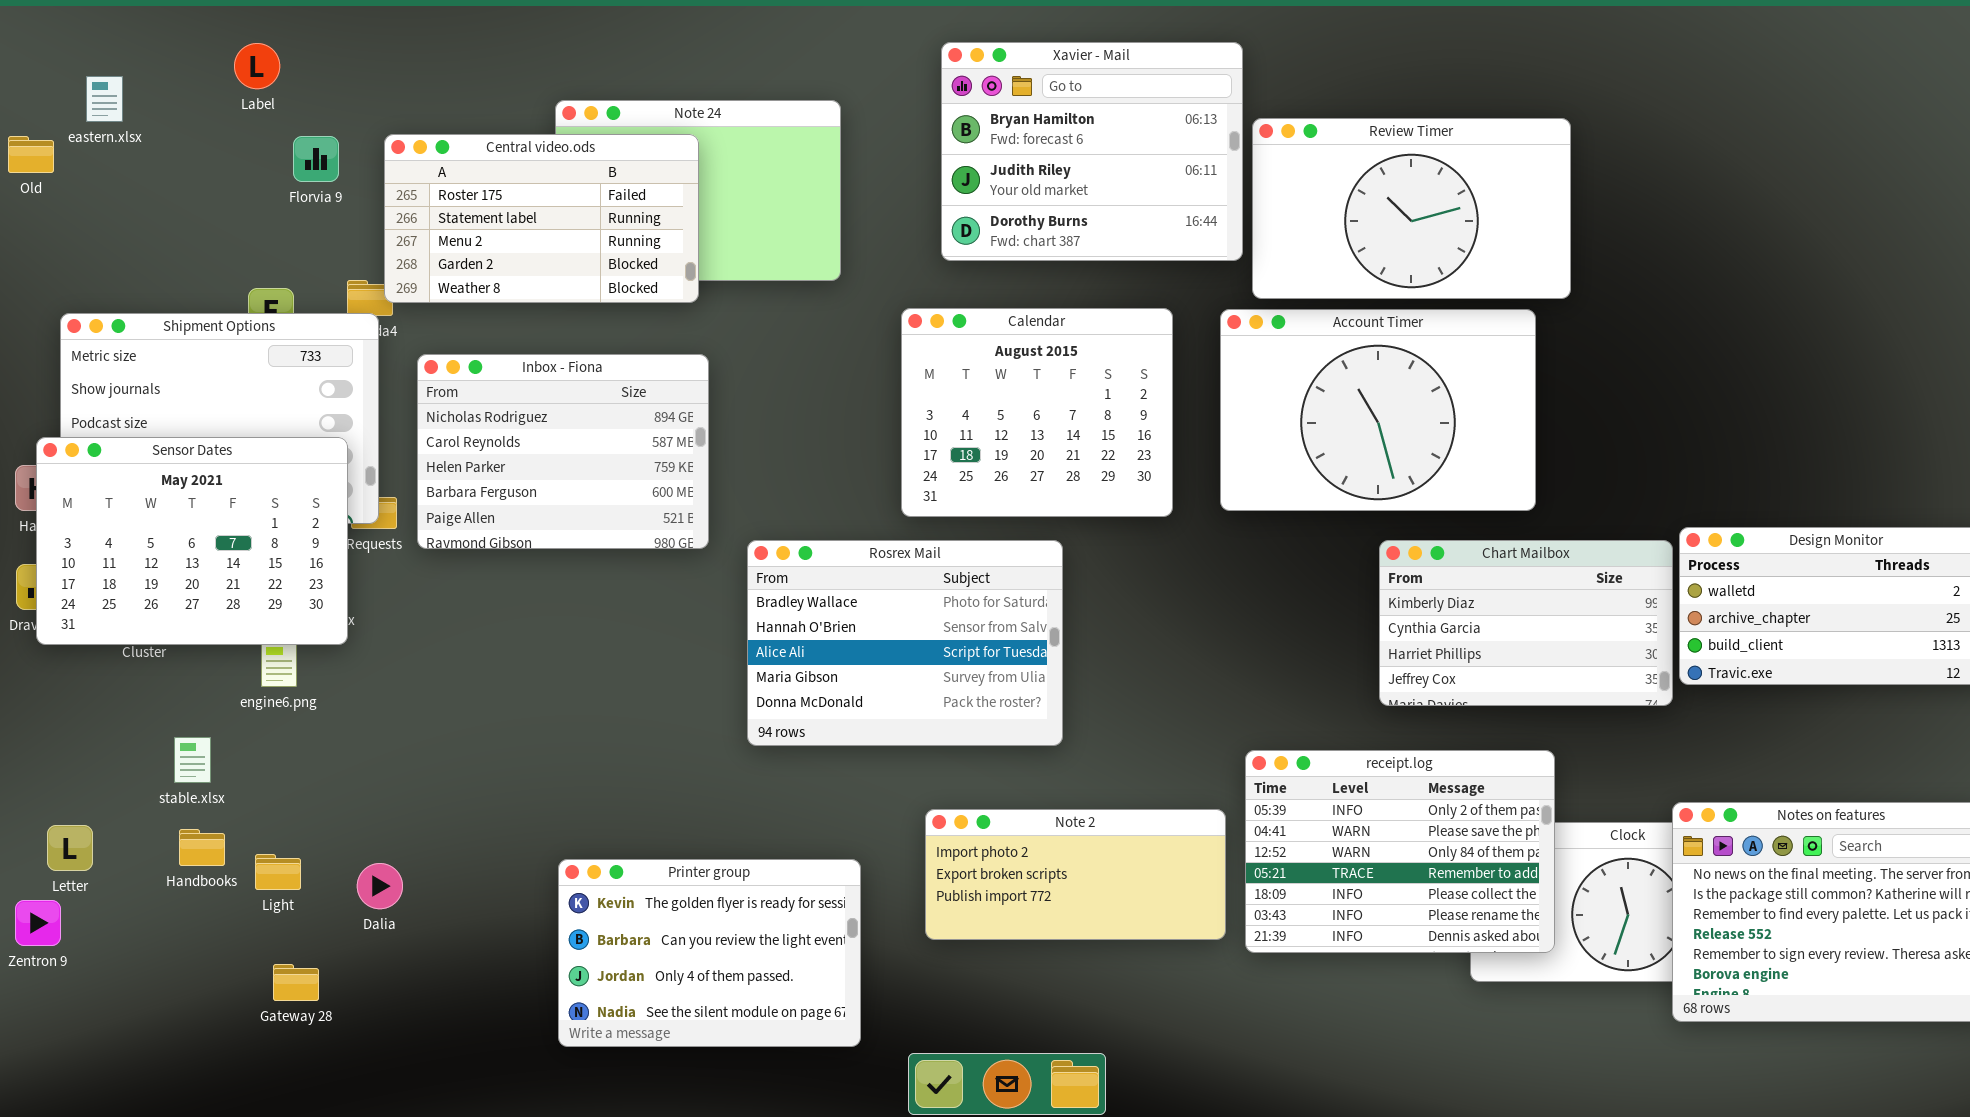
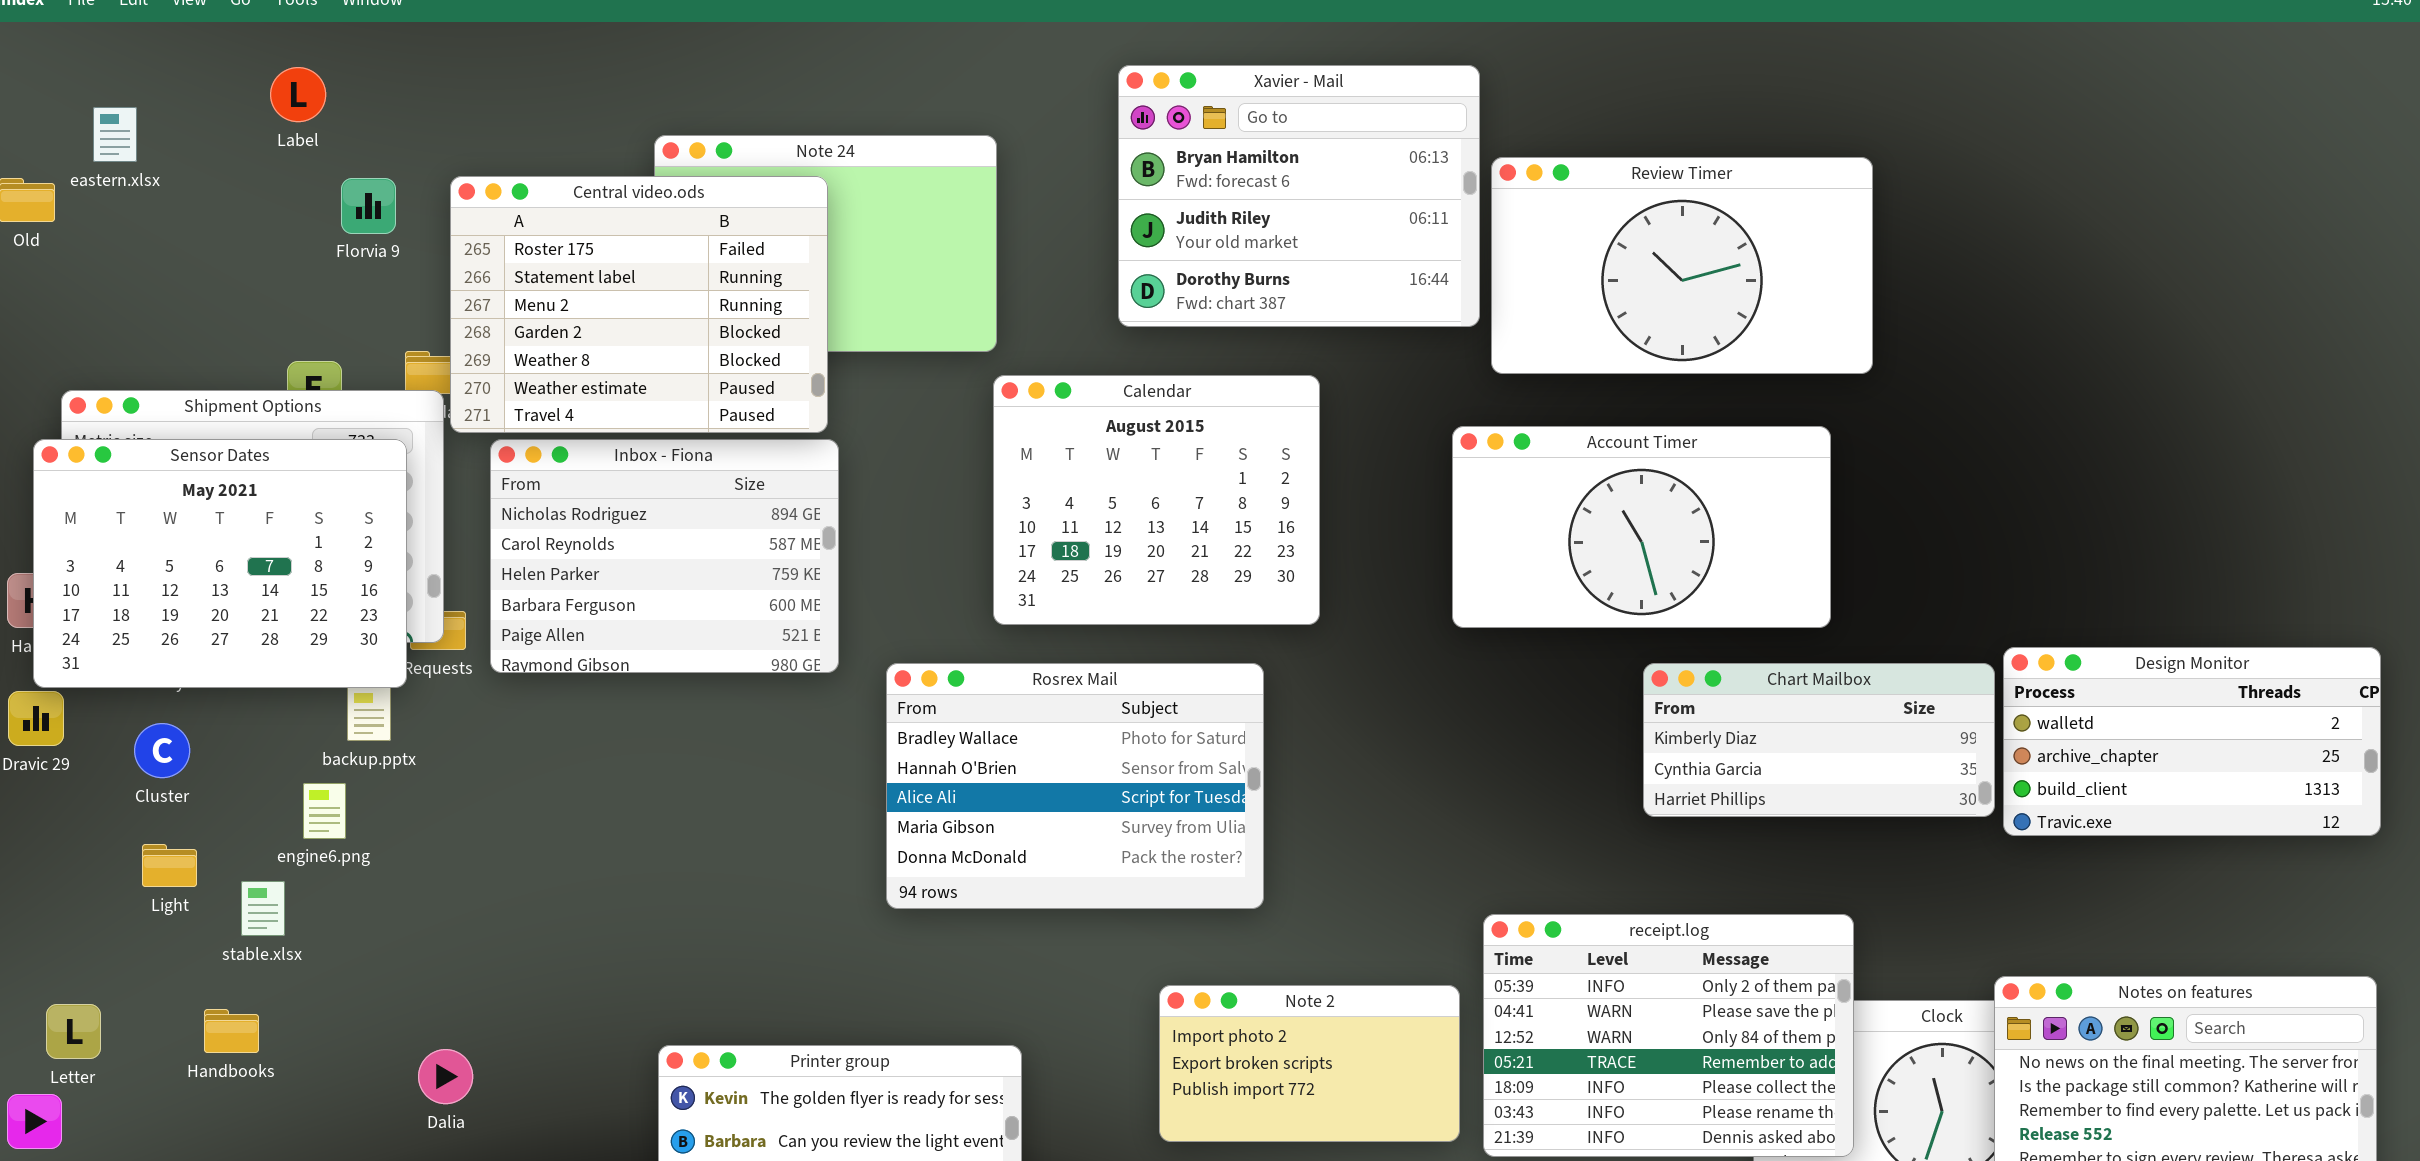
Central video.ods: [384,134,699,303] -> [450,176,828,433], resized
Calendar: [901,308,1173,517] -> [993,375,1320,625], moved
Account Timer: [1220,309,1536,511] -> [1452,426,1831,628], resized
Sensor Dates: [36,437,348,645] -> [33,439,407,688], moved
Chart Mailbox: [1379,540,1673,706] -> [1643,663,1995,817], resized
stable.xlsx: [174,737,211,783] -> [241,881,285,936], moved
Note 2: [925,809,1226,940] -> [1159,985,1460,1142], resized
Light: [255,854,301,890] -> [142,844,197,887], moved

